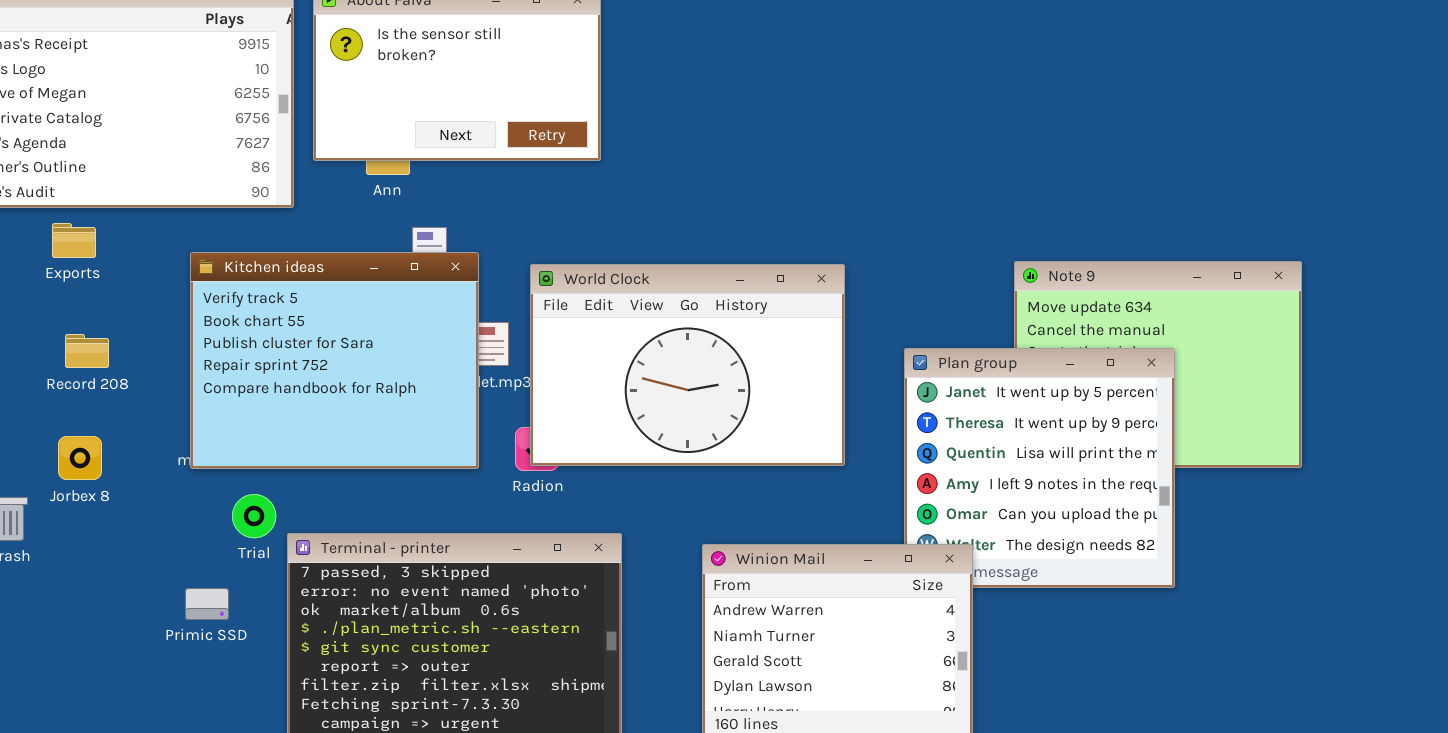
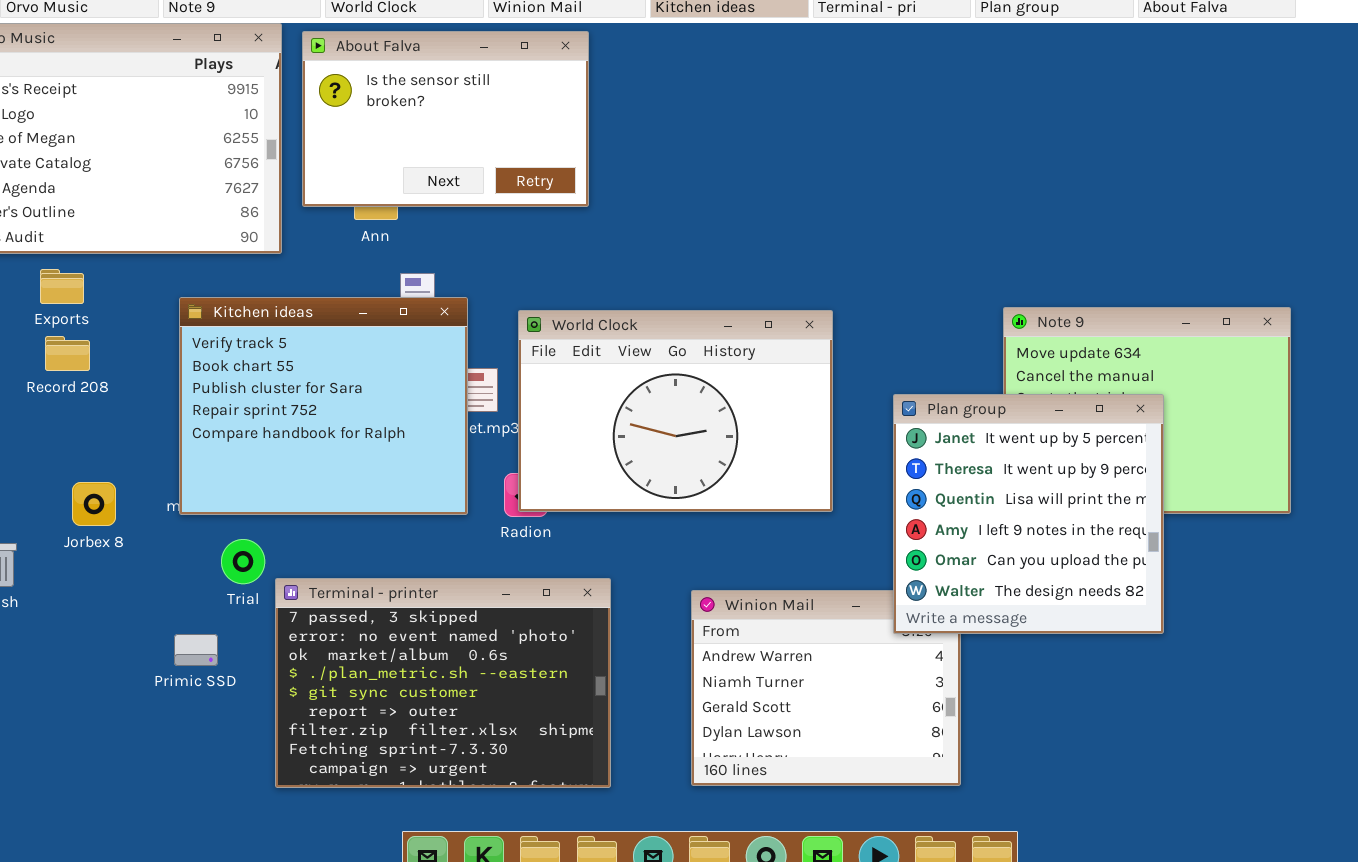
Record 208: [65,334,109,368] -> [45,336,90,371], moved
Plan group: [904,348,1175,588] -> [893,394,1164,634], raised
Jorbex 8: [58,436,102,480] -> [72,482,116,526], moved

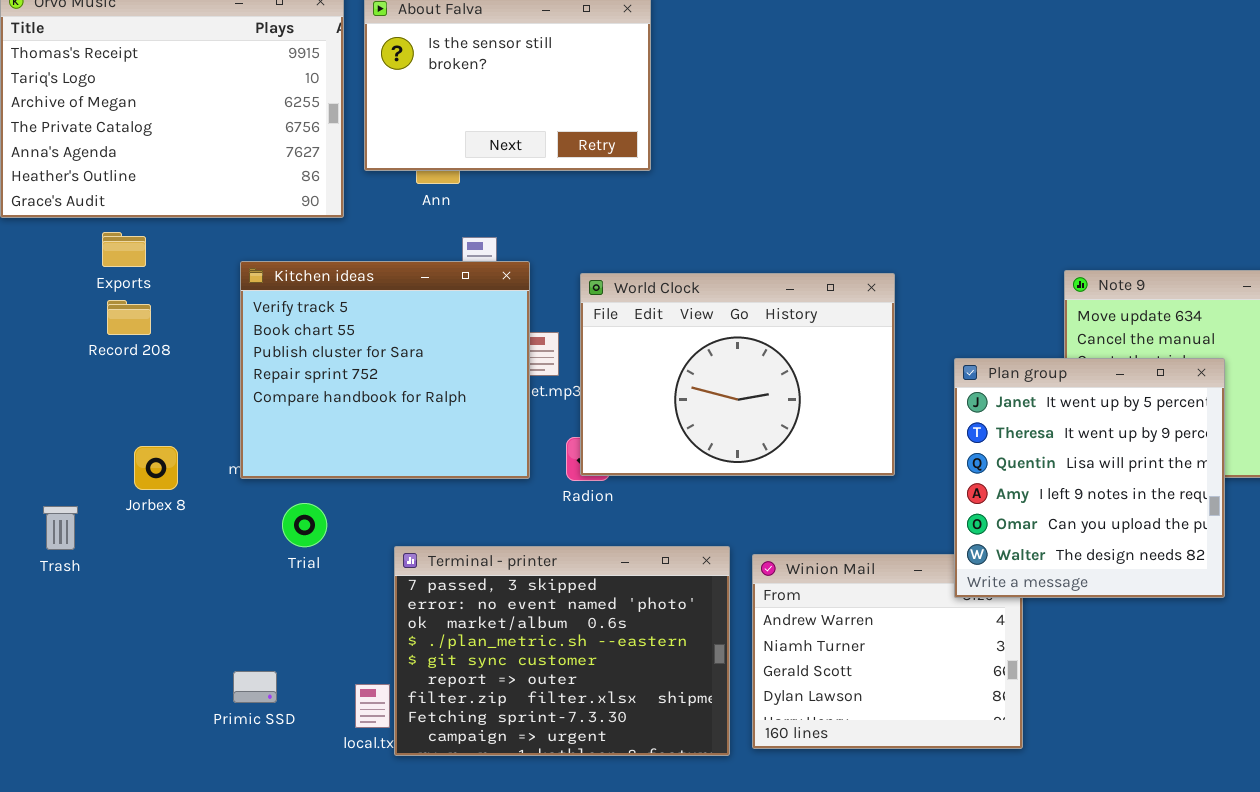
Terminal - printer: [275,578,611,788] -> [394,546,730,756], moved
Primic SSD: [174,634,218,666] -> [233,671,277,703], moved

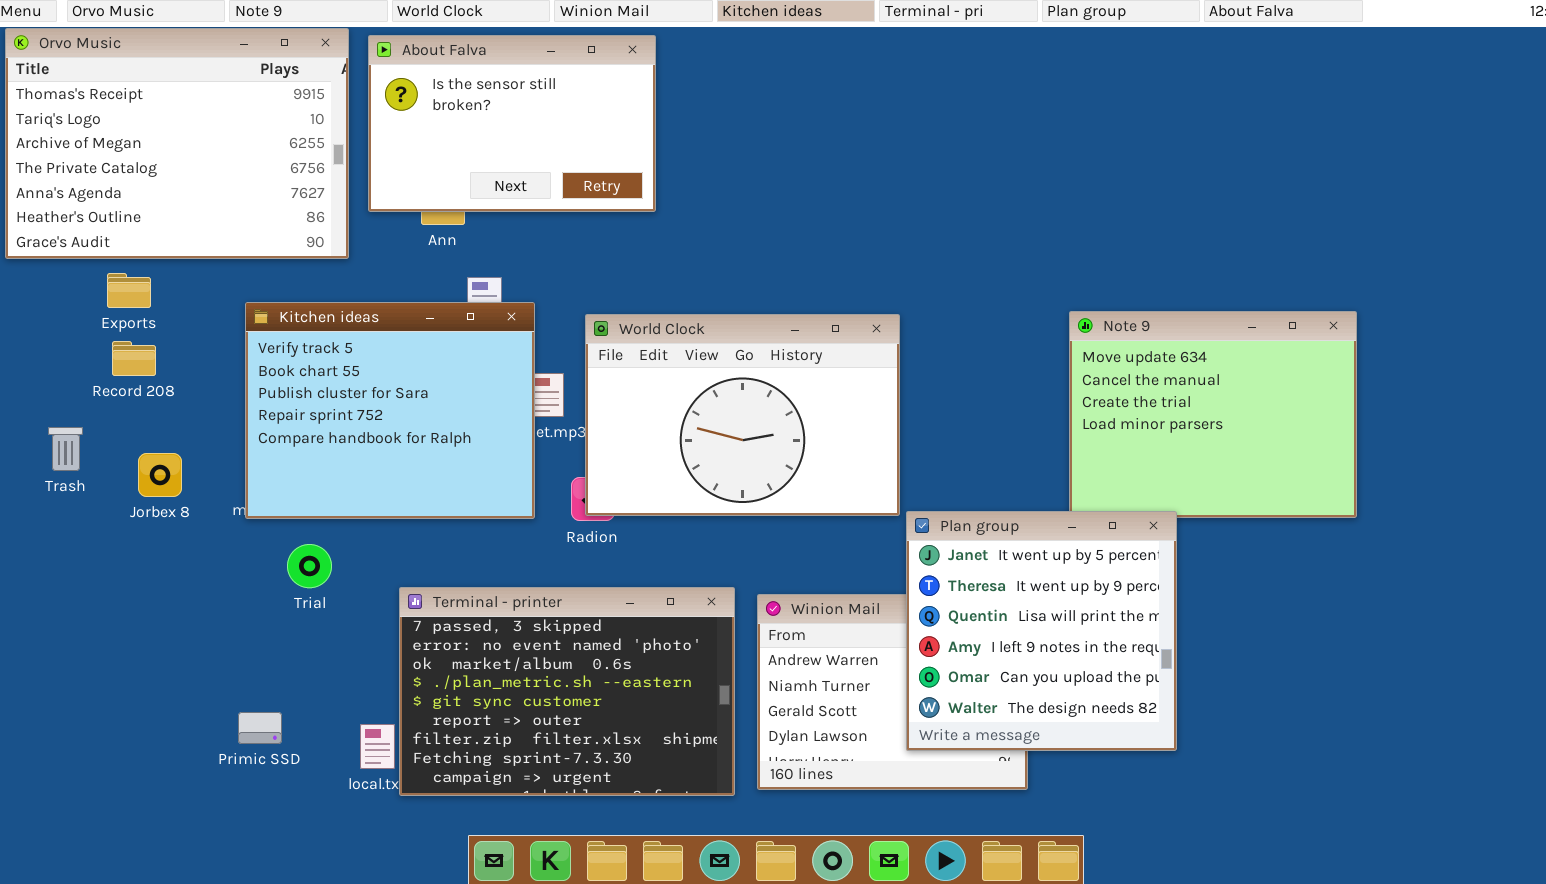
Plan group: [954,358,1225,598] -> [906,511,1177,751], moved
Jorbex 8: [134,446,178,490] -> [138,453,182,497], moved
Trash: [43,506,78,550] -> [48,427,83,471], moved

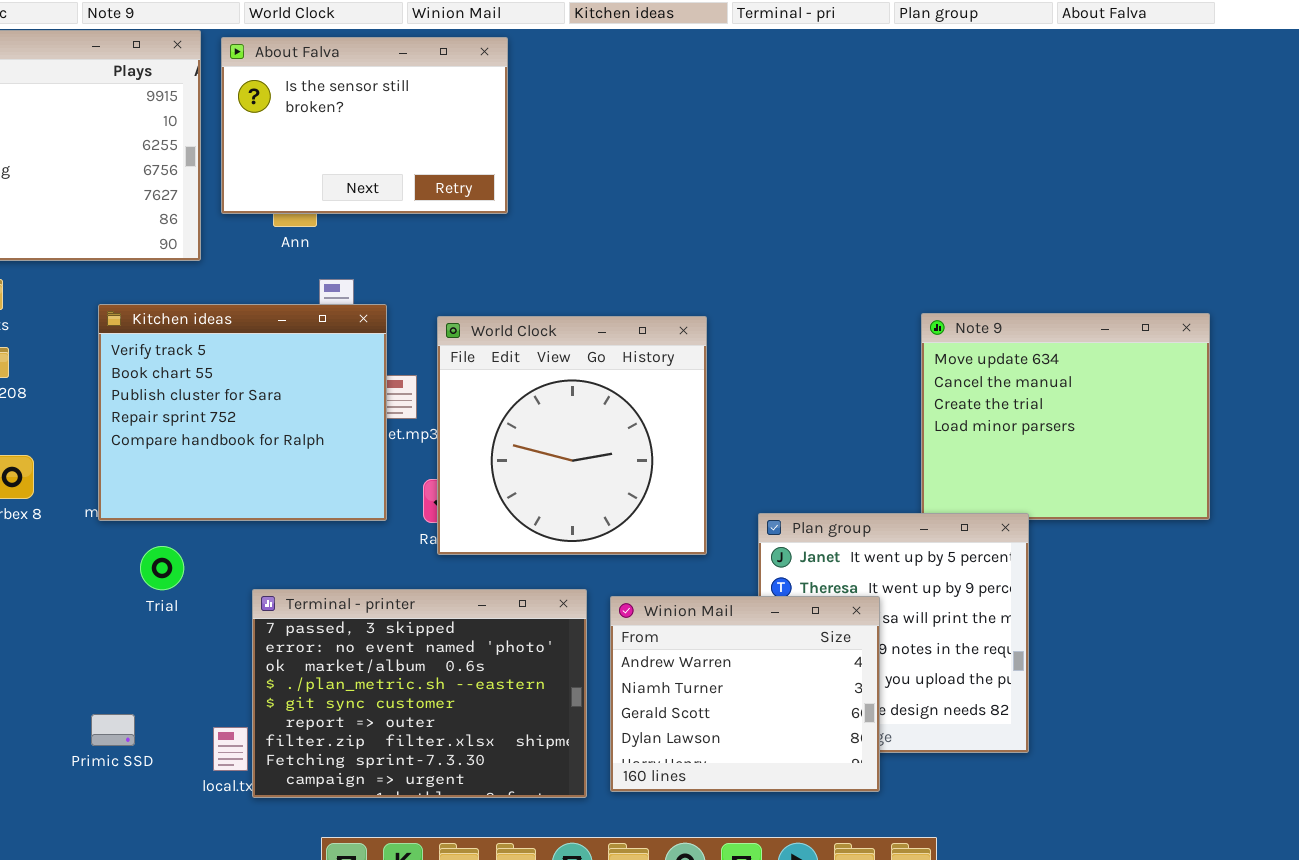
World Clock: [585,314,900,516] -> [437,316,707,555], resized
Winion Mail: [757,594,1028,790] -> [610,596,880,792], raised

